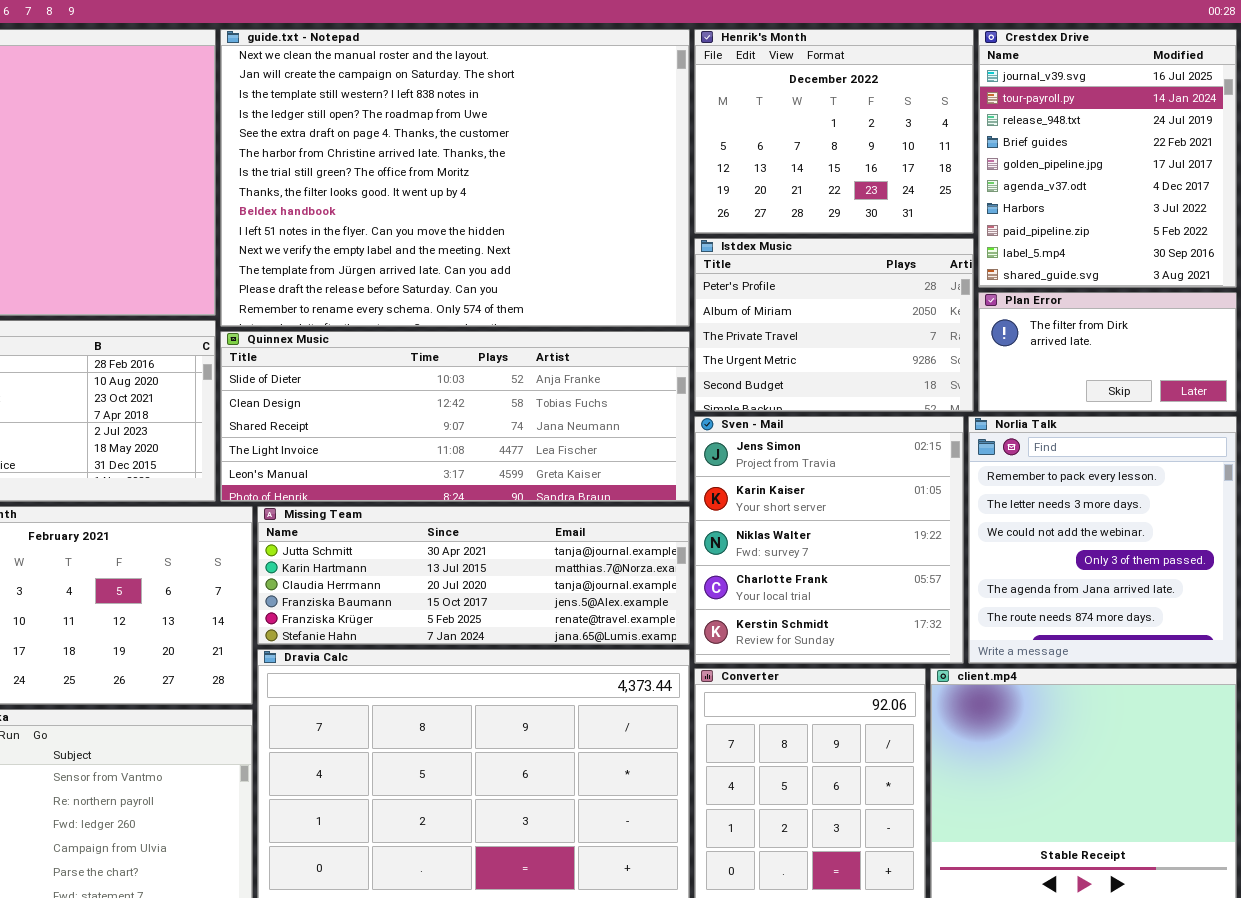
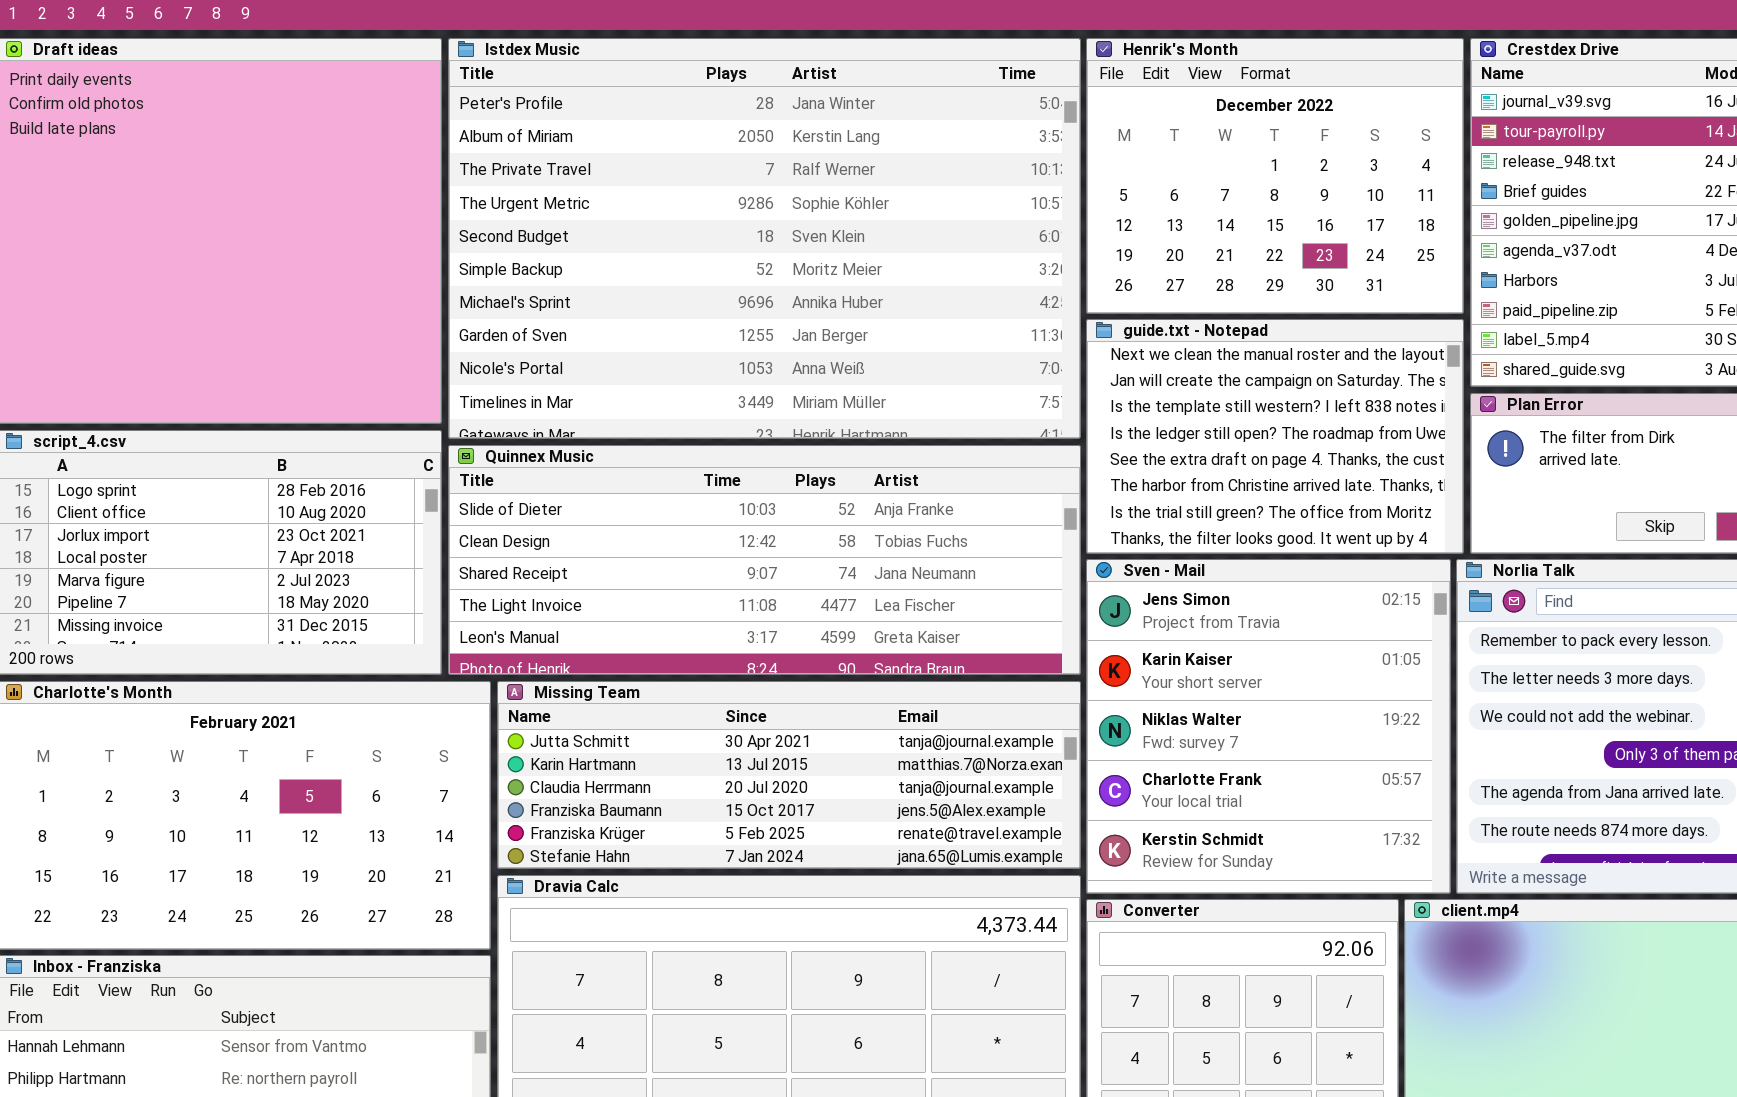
guide.txt - Notepad: [220,29,690,327] -> [1086,319,1464,554], moved, resized
Istdex Music: [694,238,974,412] -> [448,38,1081,439], moved, resized

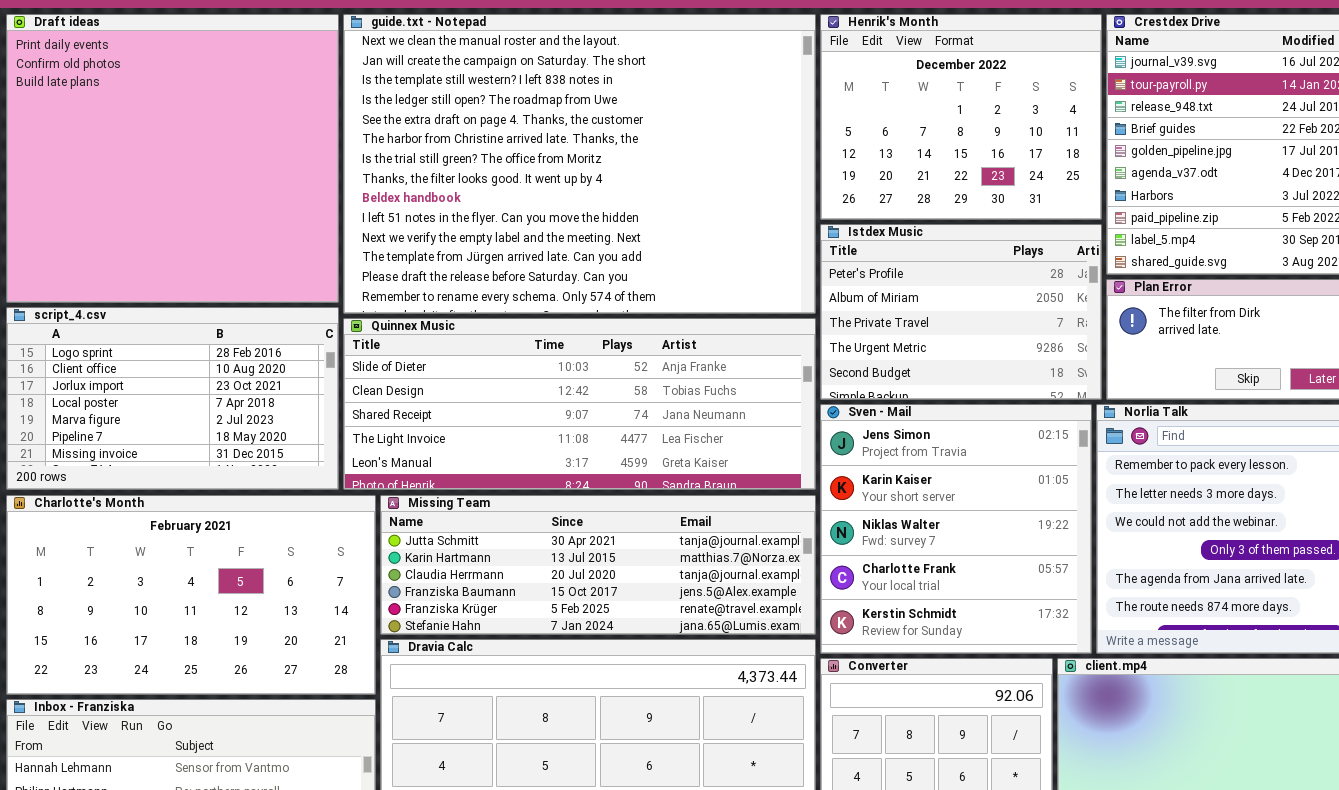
Istdex Music: [448,38,1081,439] -> [820,224,1102,400], moved, resized
guide.txt - Notepad: [1086,319,1464,554] -> [343,14,816,314], moved, resized

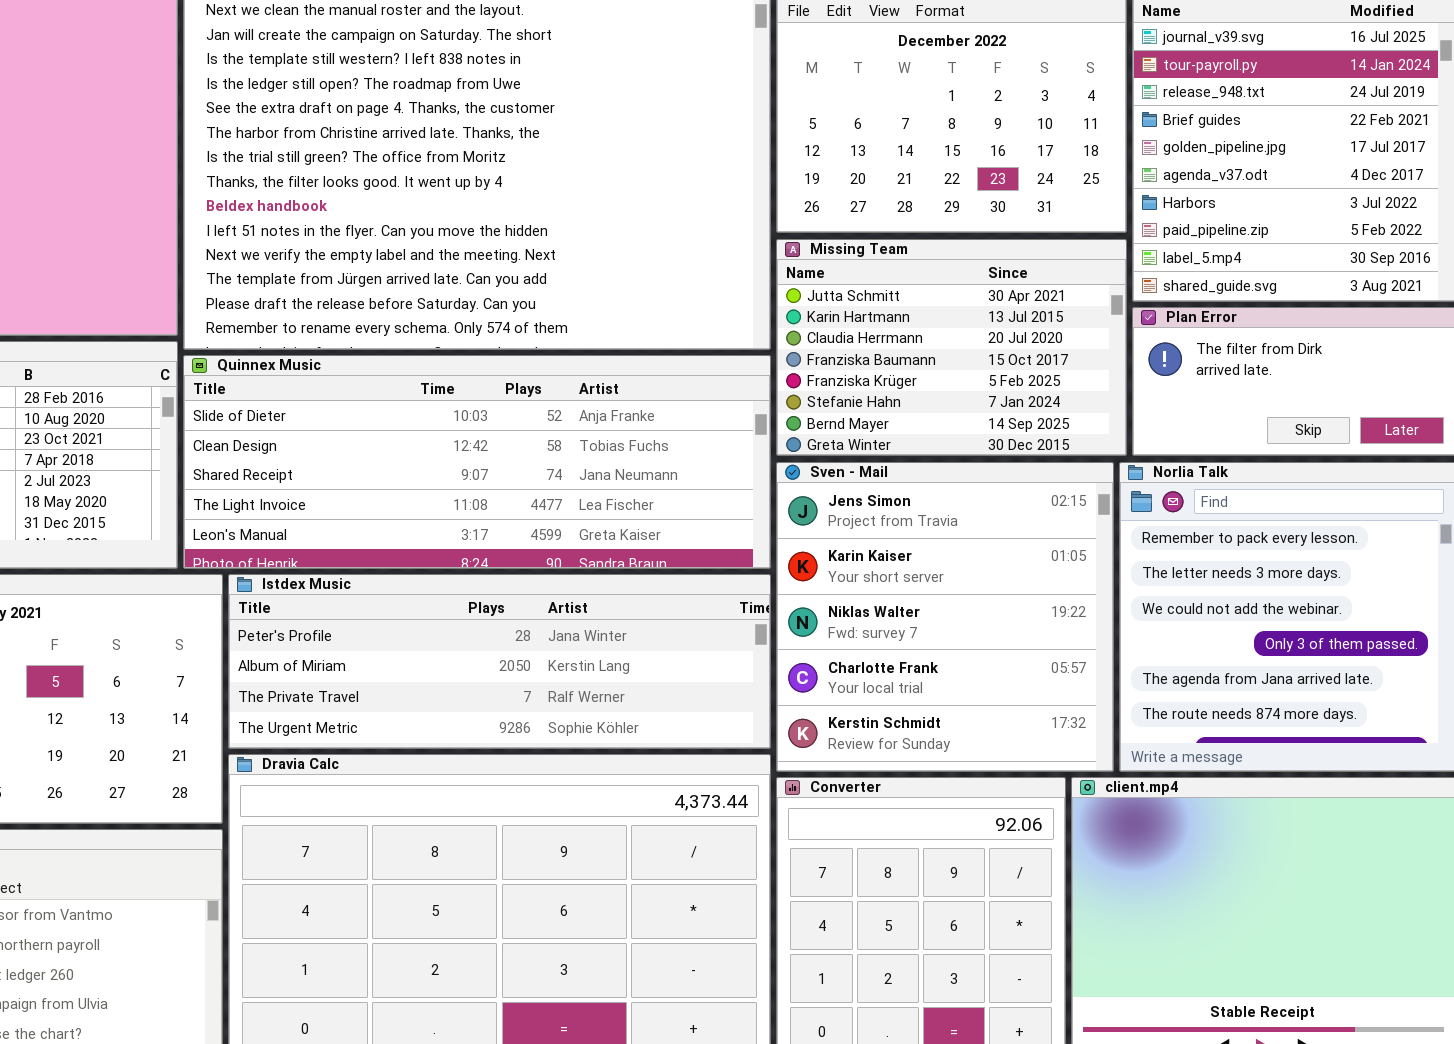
Istdex Music: [820,224,1102,400] -> [228,574,771,749], moved, resized
Missing Team: [380,495,816,635] -> [776,239,1127,456], moved, resized

